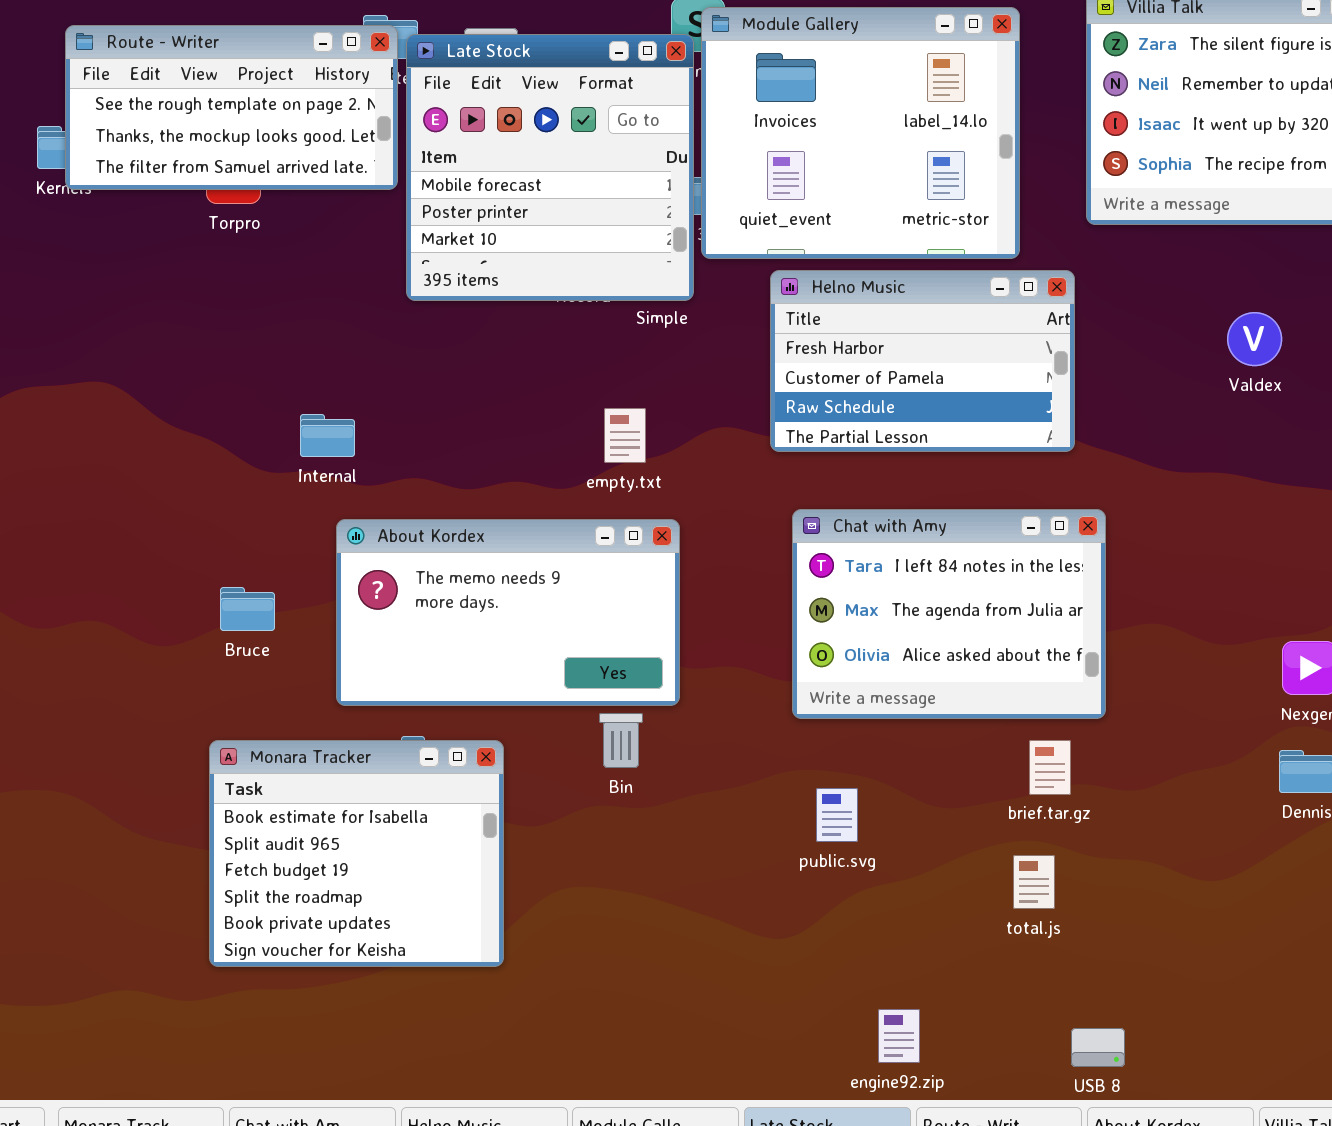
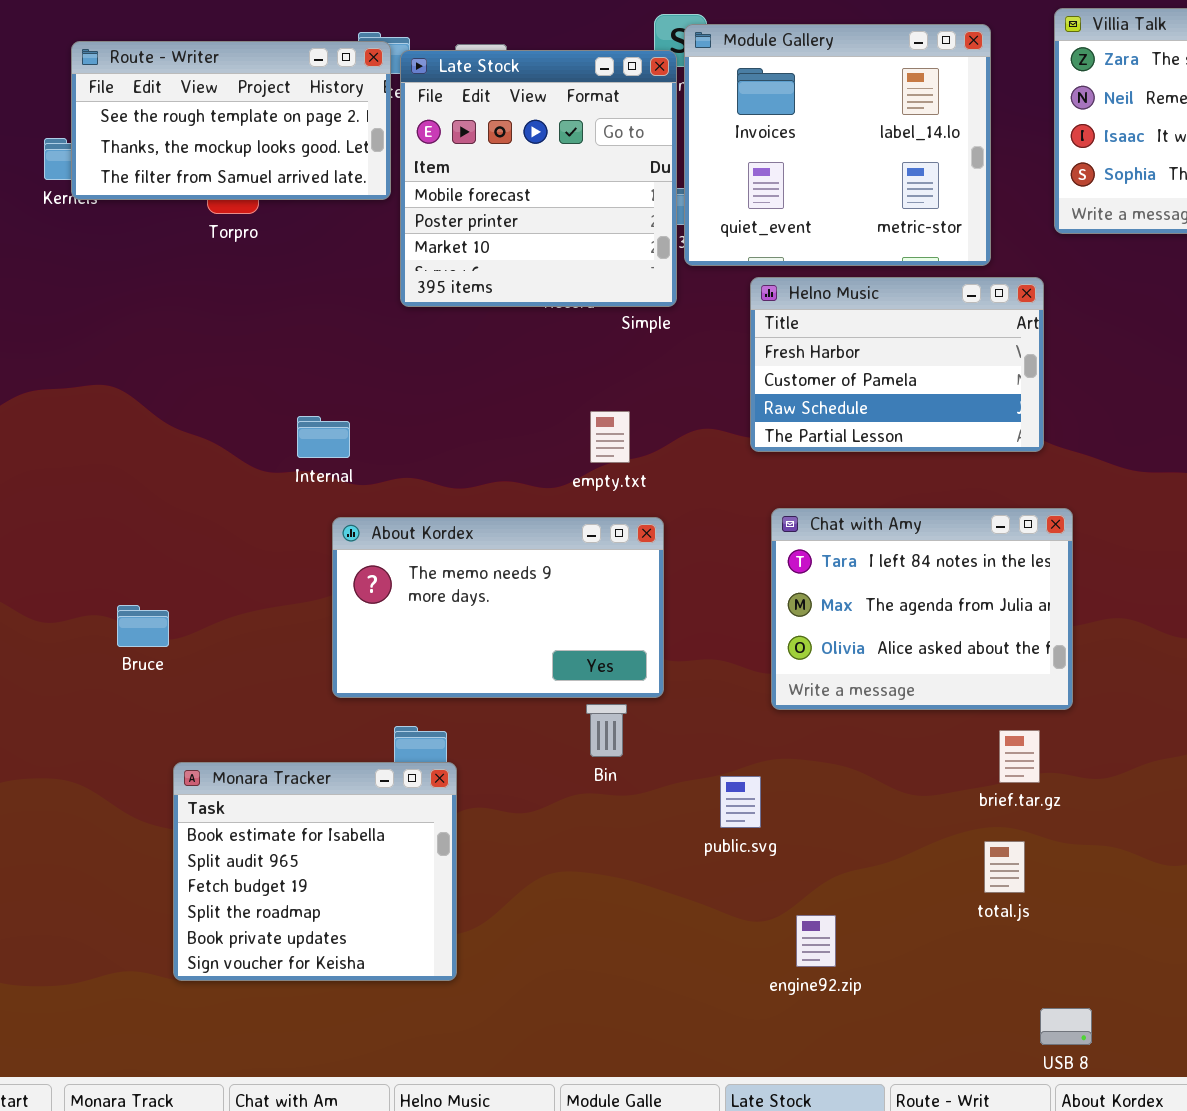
Bruce: [220,587,275,631] -> [117,605,169,647], moved
Monara Tracker: [209,740,504,967] -> [173,762,457,981], moved
public.svg: [816,788,858,842] -> [720,776,761,828], moved
engine92.zip: [878,1009,920,1063] -> [796,915,836,967], moved

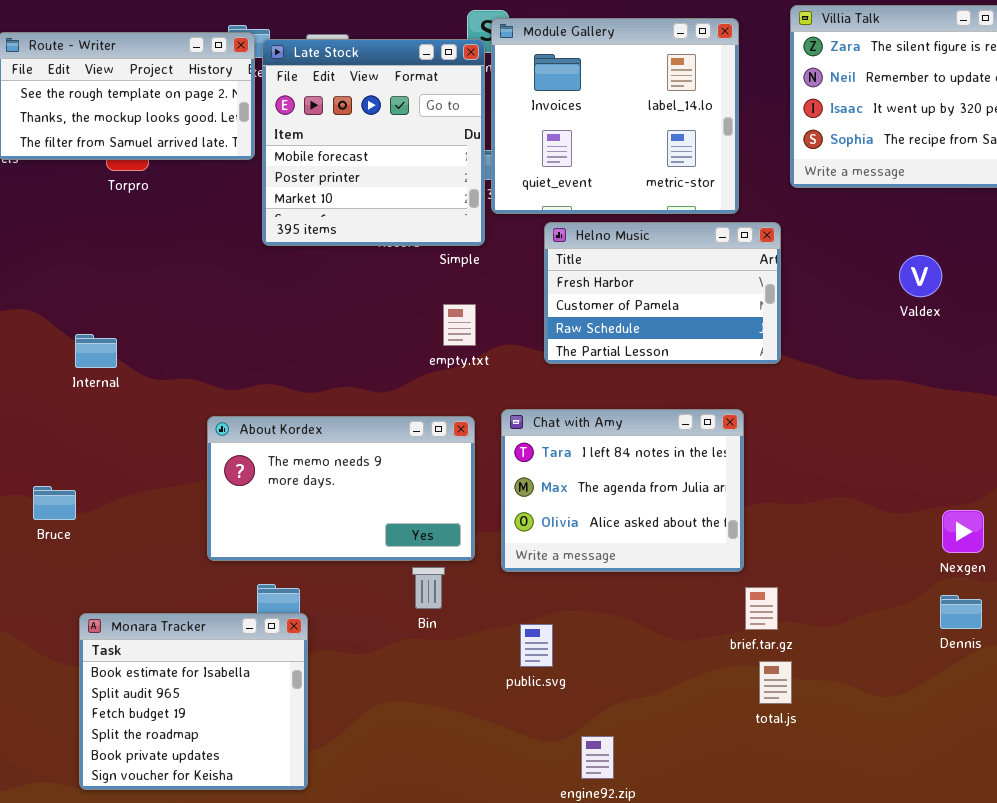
empty.txt: [590,411,630,463] -> [443,304,476,346], moved
Internal: [297,416,350,458] -> [75,334,117,368], moved
Chat with Amy: [771,508,1073,710] -> [501,409,744,572], moved
total.js: [984,841,1025,893] -> [759,661,792,704], moved

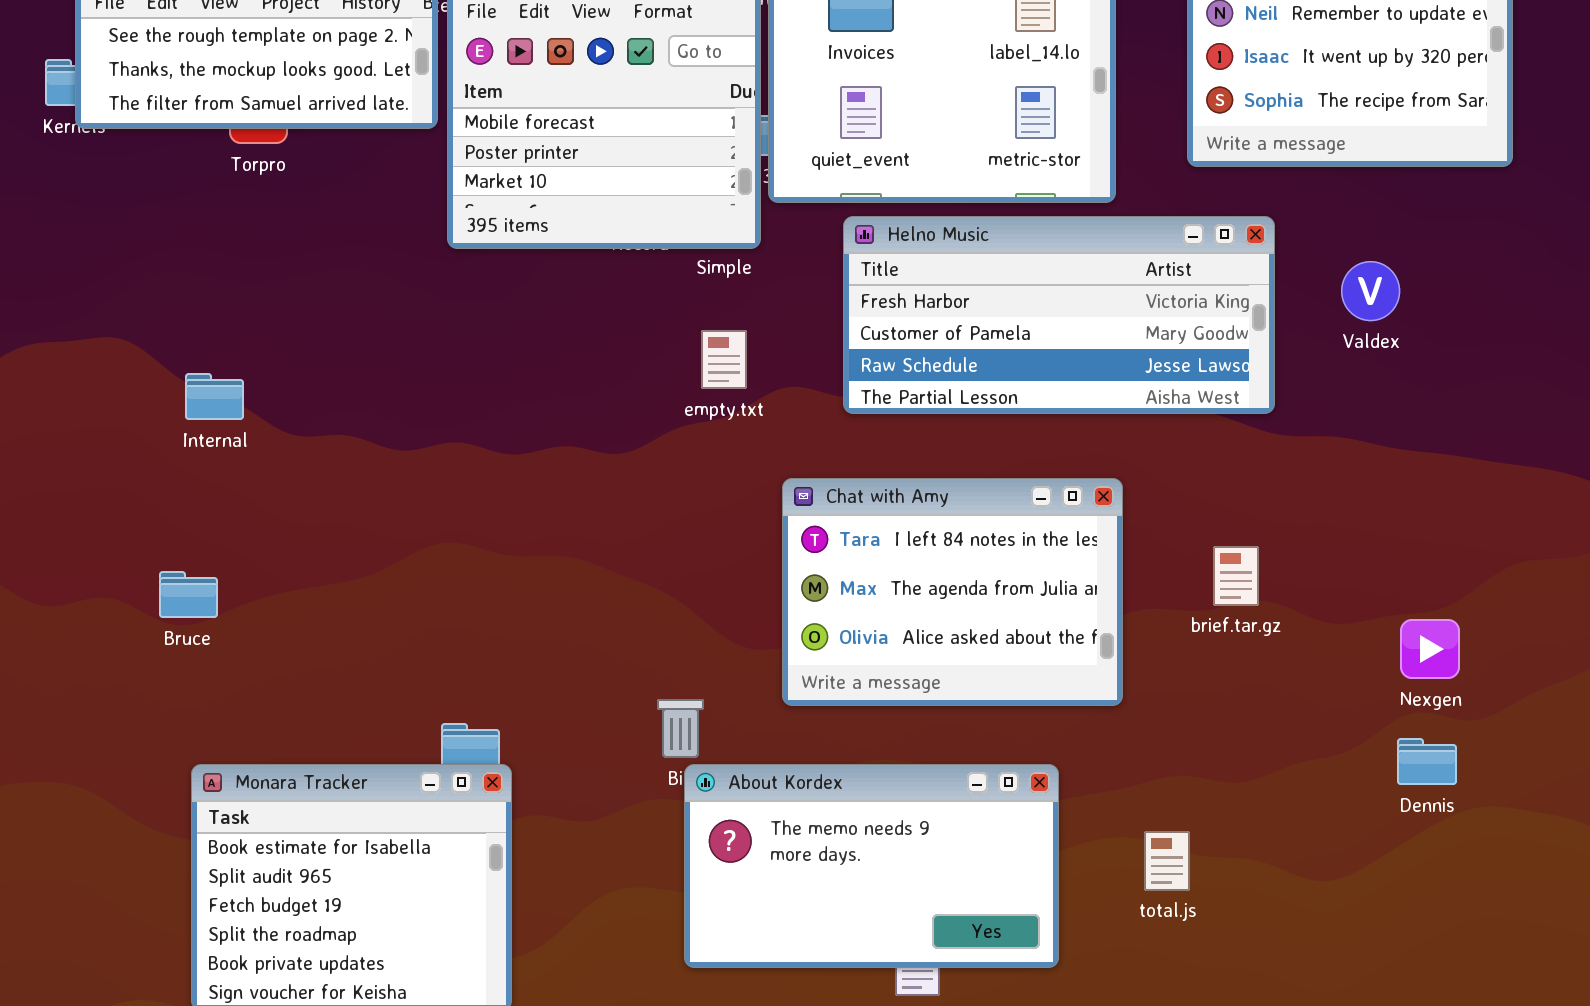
Helno Music: [544,222,781,364] -> [843,216,1275,414], resized
About Kordex: [207,416,475,561] -> [684,764,1059,968], moved
Bruce: [33,486,76,520] -> [159,571,218,618], moved
brief.tar.gz: [745,587,778,630] -> [1213,546,1259,606], moved

